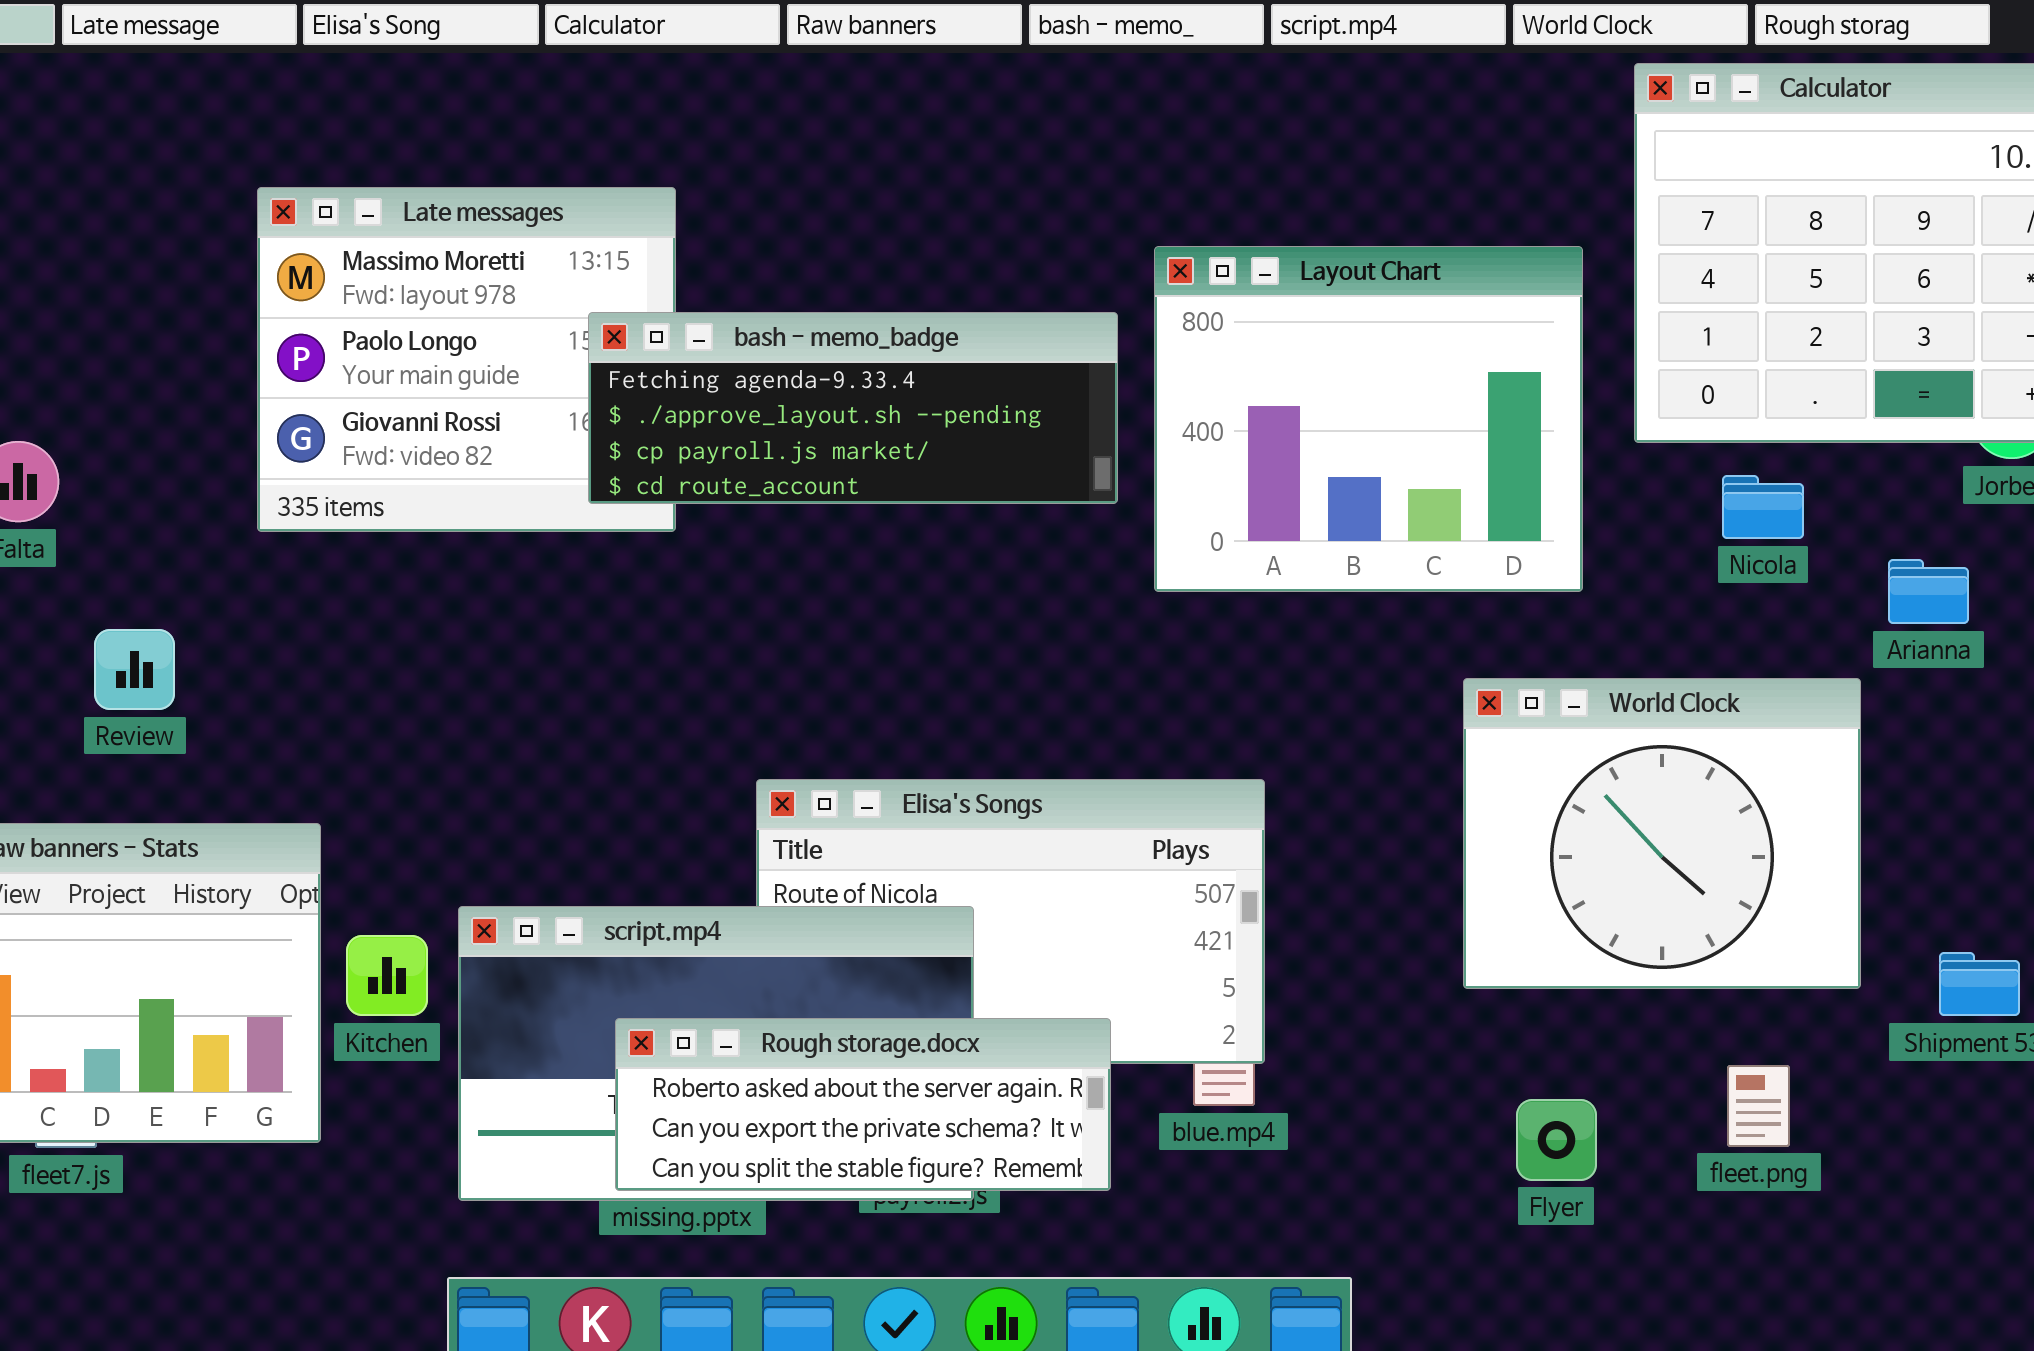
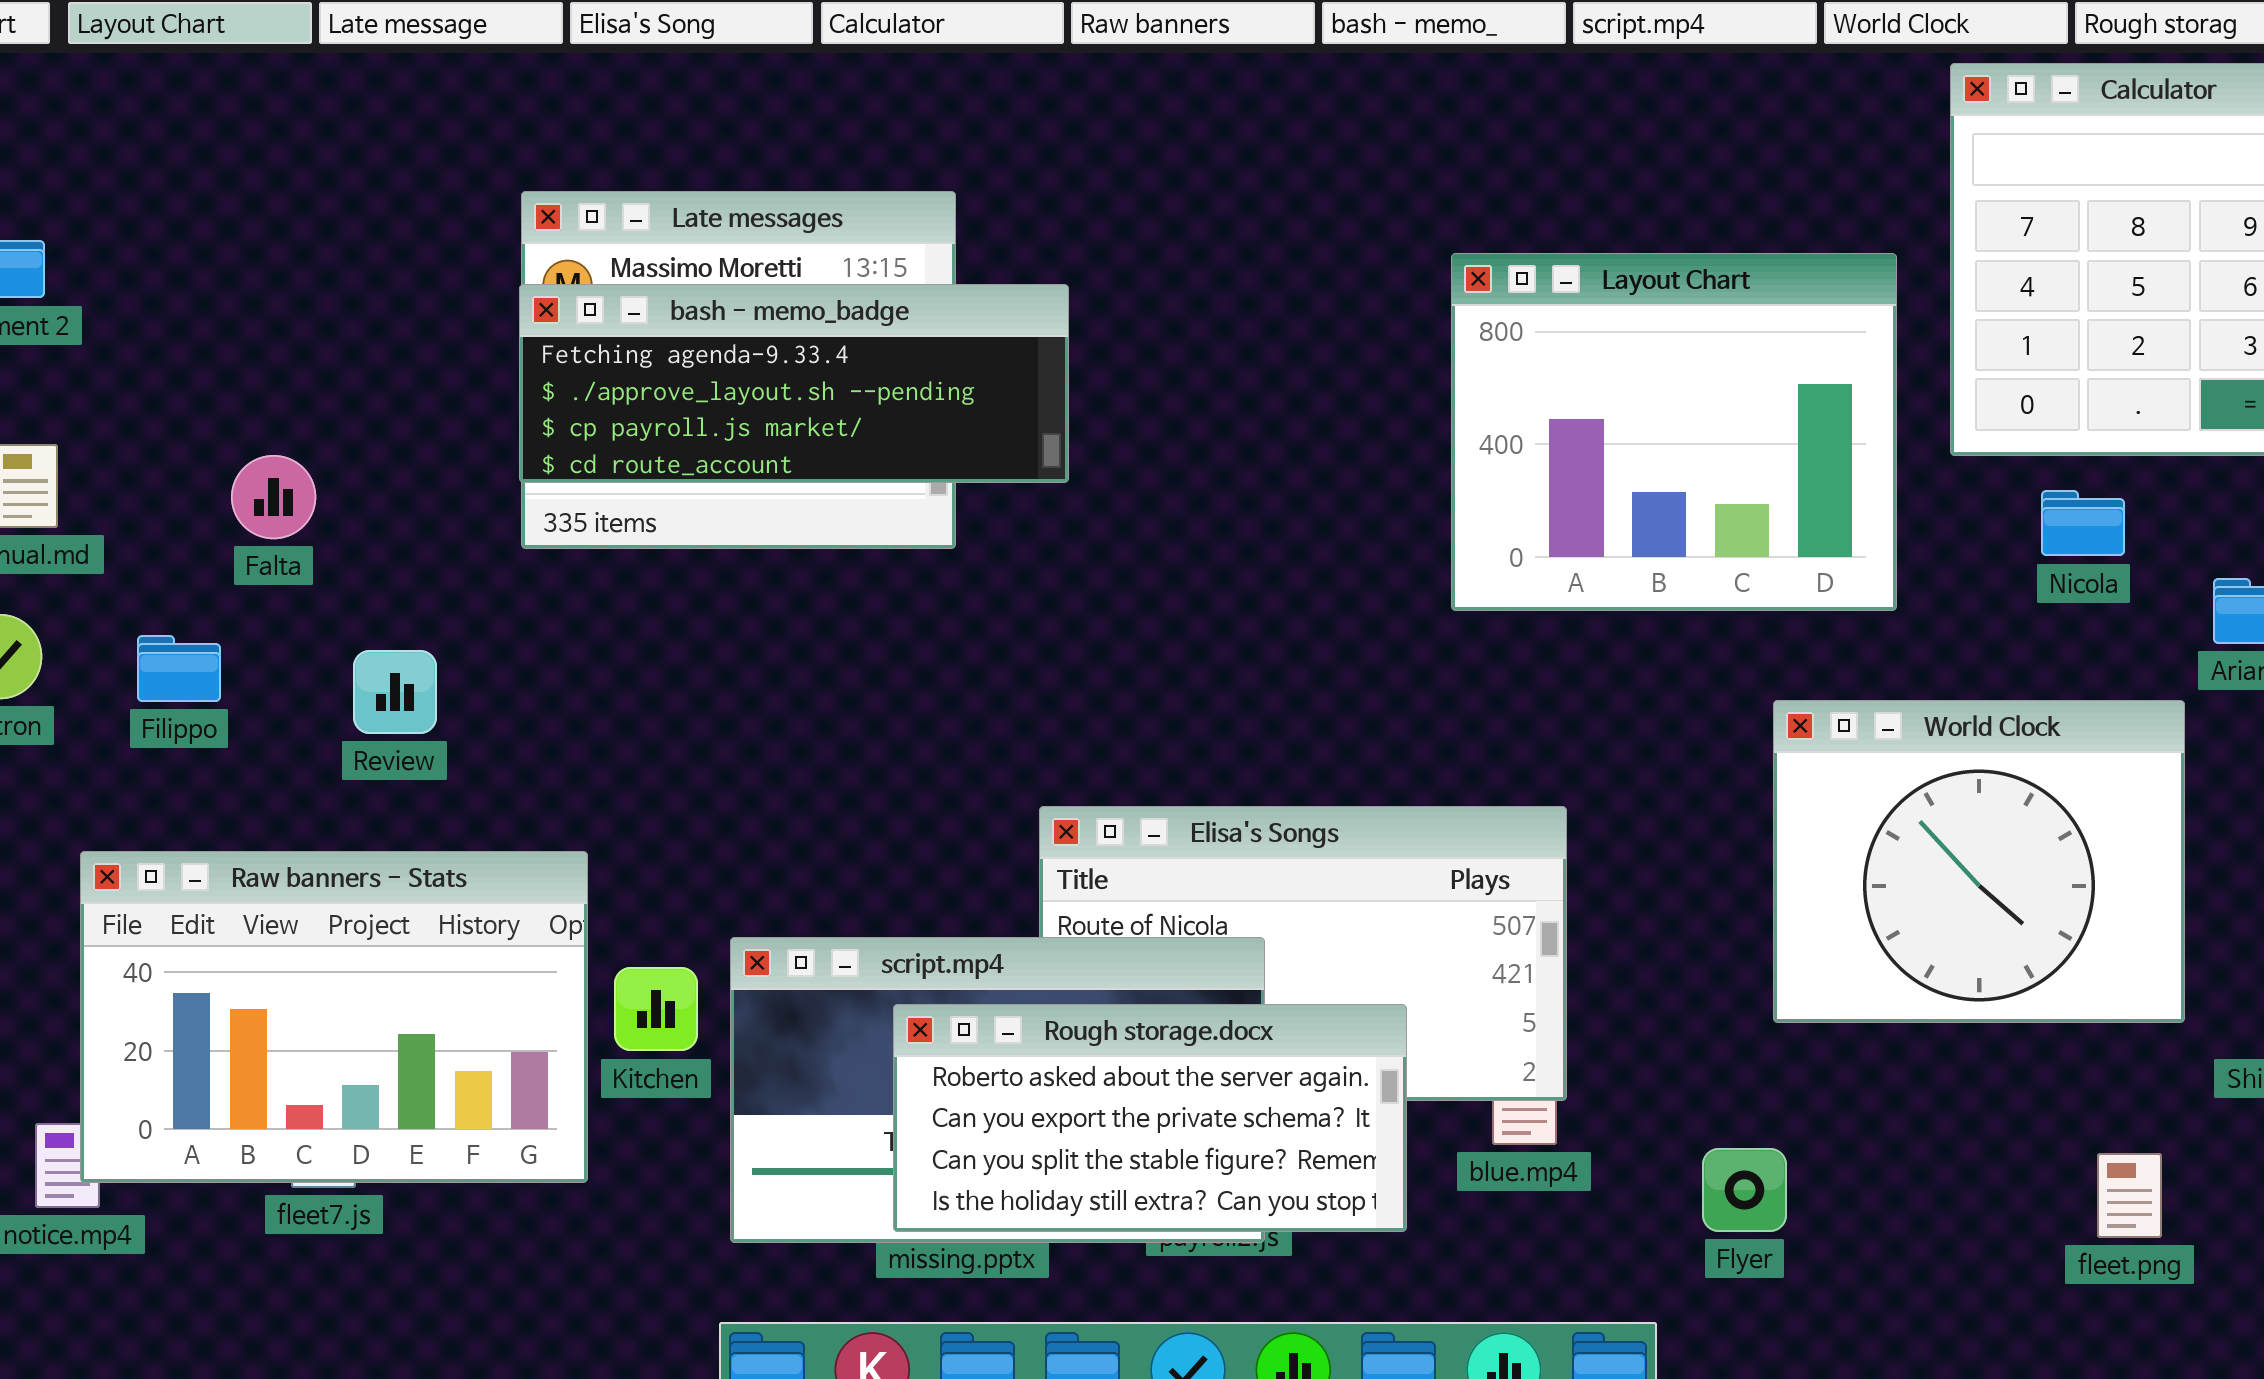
bash - memo_badge: [588,312,1118,504] -> [519,284,1069,483], moved
Rough storage.docx: [615,1018,1111,1191] -> [893,1004,1407,1232], resized
fleet.png: [1727,1065,1790,1147] -> [2097,1153,2162,1238], moved
Flyer: [1516,1099,1597,1181] -> [1702,1148,1787,1232], moved

